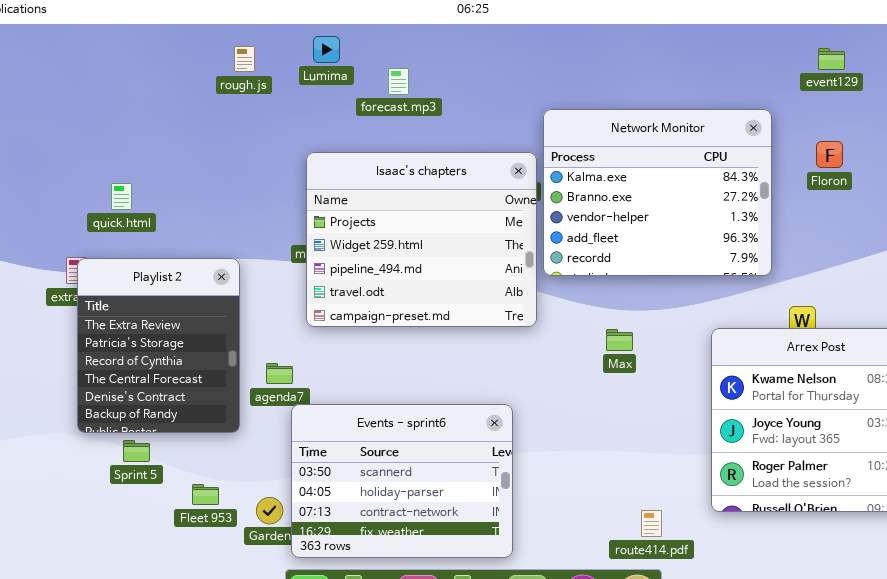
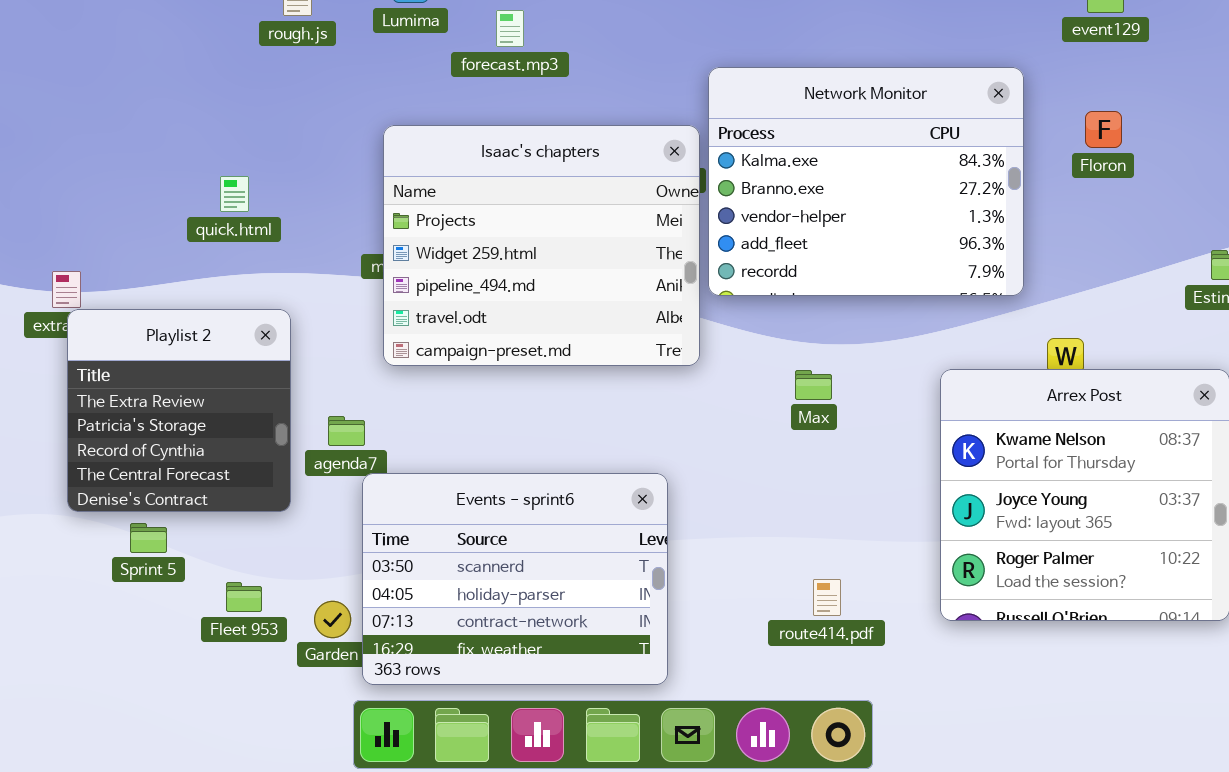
quick.html: [111,183,132,210] -> [220,176,249,212], moved
Playlist 2: [77,258,240,433] -> [67,309,291,512], resized
route414.pdf: [641,510,662,537] -> [813,579,841,616], moved

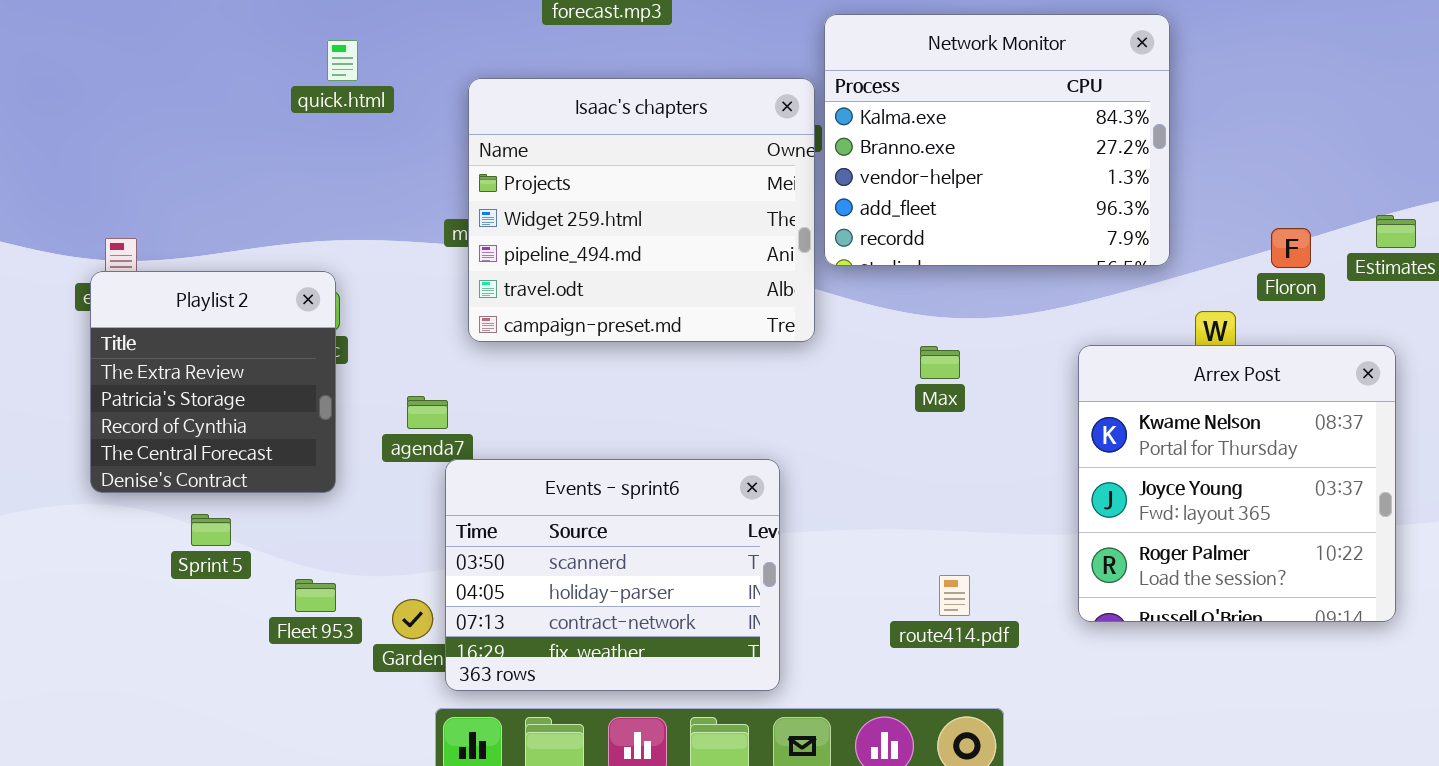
Floron: [1085,111,1122,148] -> [1271,228,1311,268], moved
quick.html: [220,176,249,212] -> [327,40,358,81], moved
Playlist 2: [67,309,291,512] -> [90,271,336,493], moved

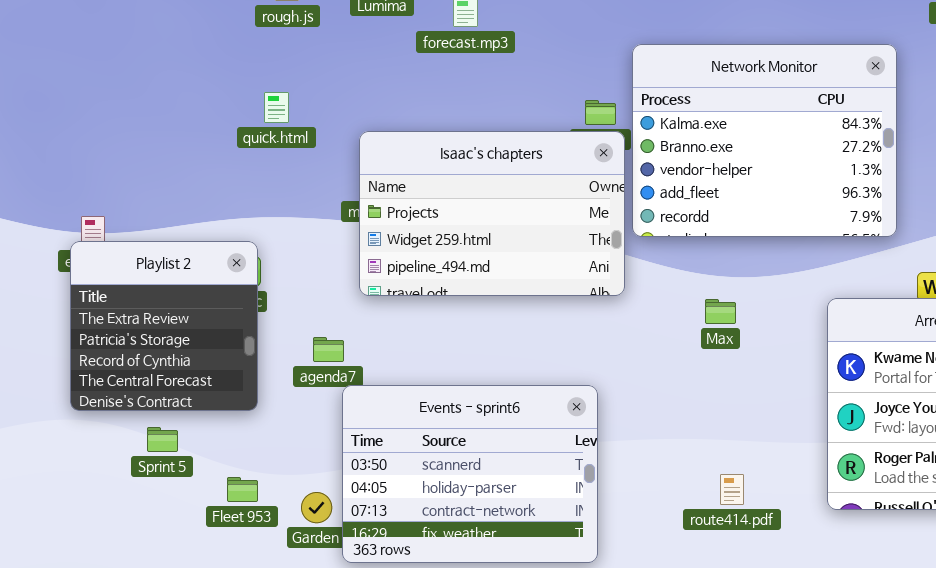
quick.html: [327,40,358,81] -> [264,92,289,123], moved
Isaac's chapters: [468,78,815,342] -> [359,131,625,296], resized

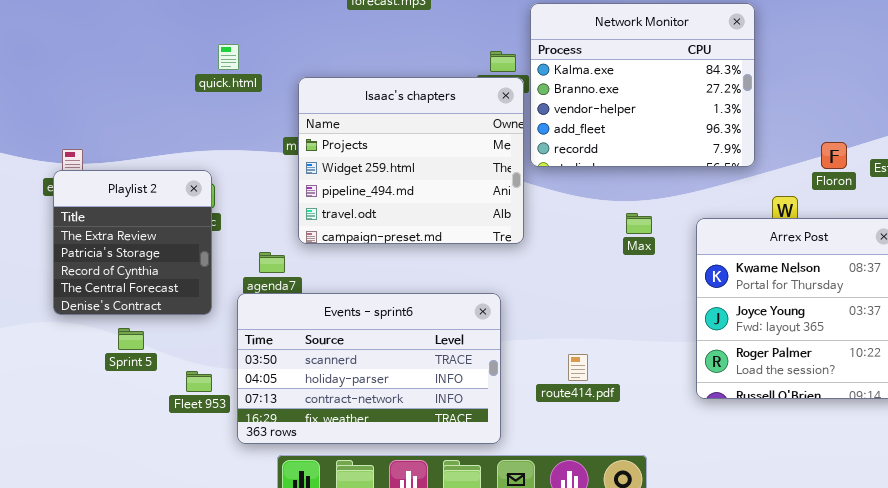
Isaac's chapters: [359,131,625,296] -> [298,77,524,244], resized
Max: [705,299,736,324] -> [626,213,652,234], moved
Events - sprint6: [342,385,598,563] -> [237,293,501,444], resized
route414.pdf: [720,474,744,505] -> [568,354,588,381], moved

